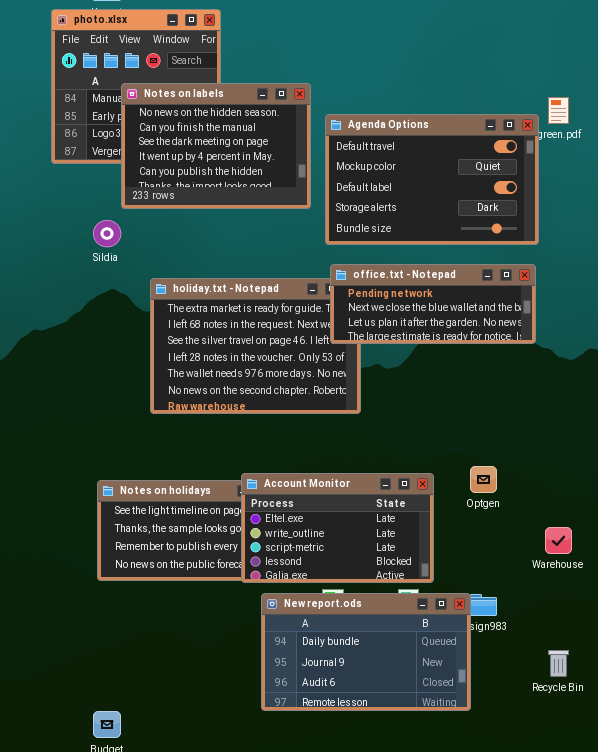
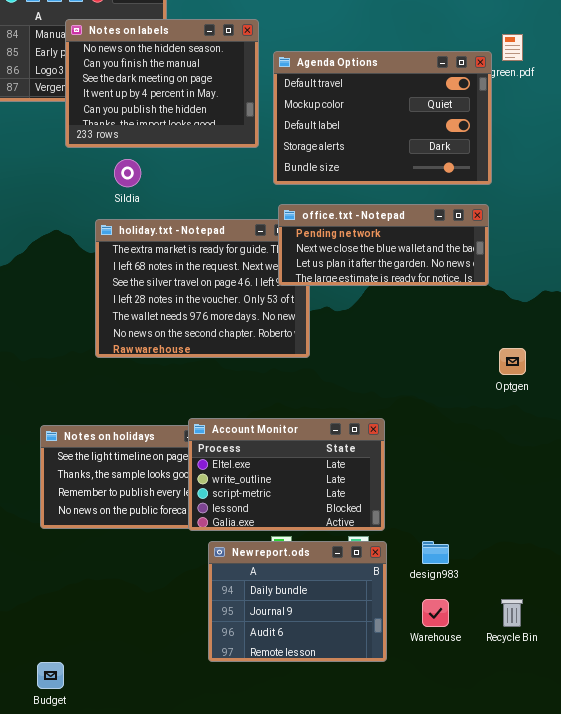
Sildia: [93,220,121,247] -> [114,159,141,187], moved
Optgen: [470,466,497,493] -> [499,348,526,375], moved
Warehouse: [545,527,572,554] -> [422,599,449,627], moved
New report.ods: [261,593,471,711] -> [208,541,387,662], resized

